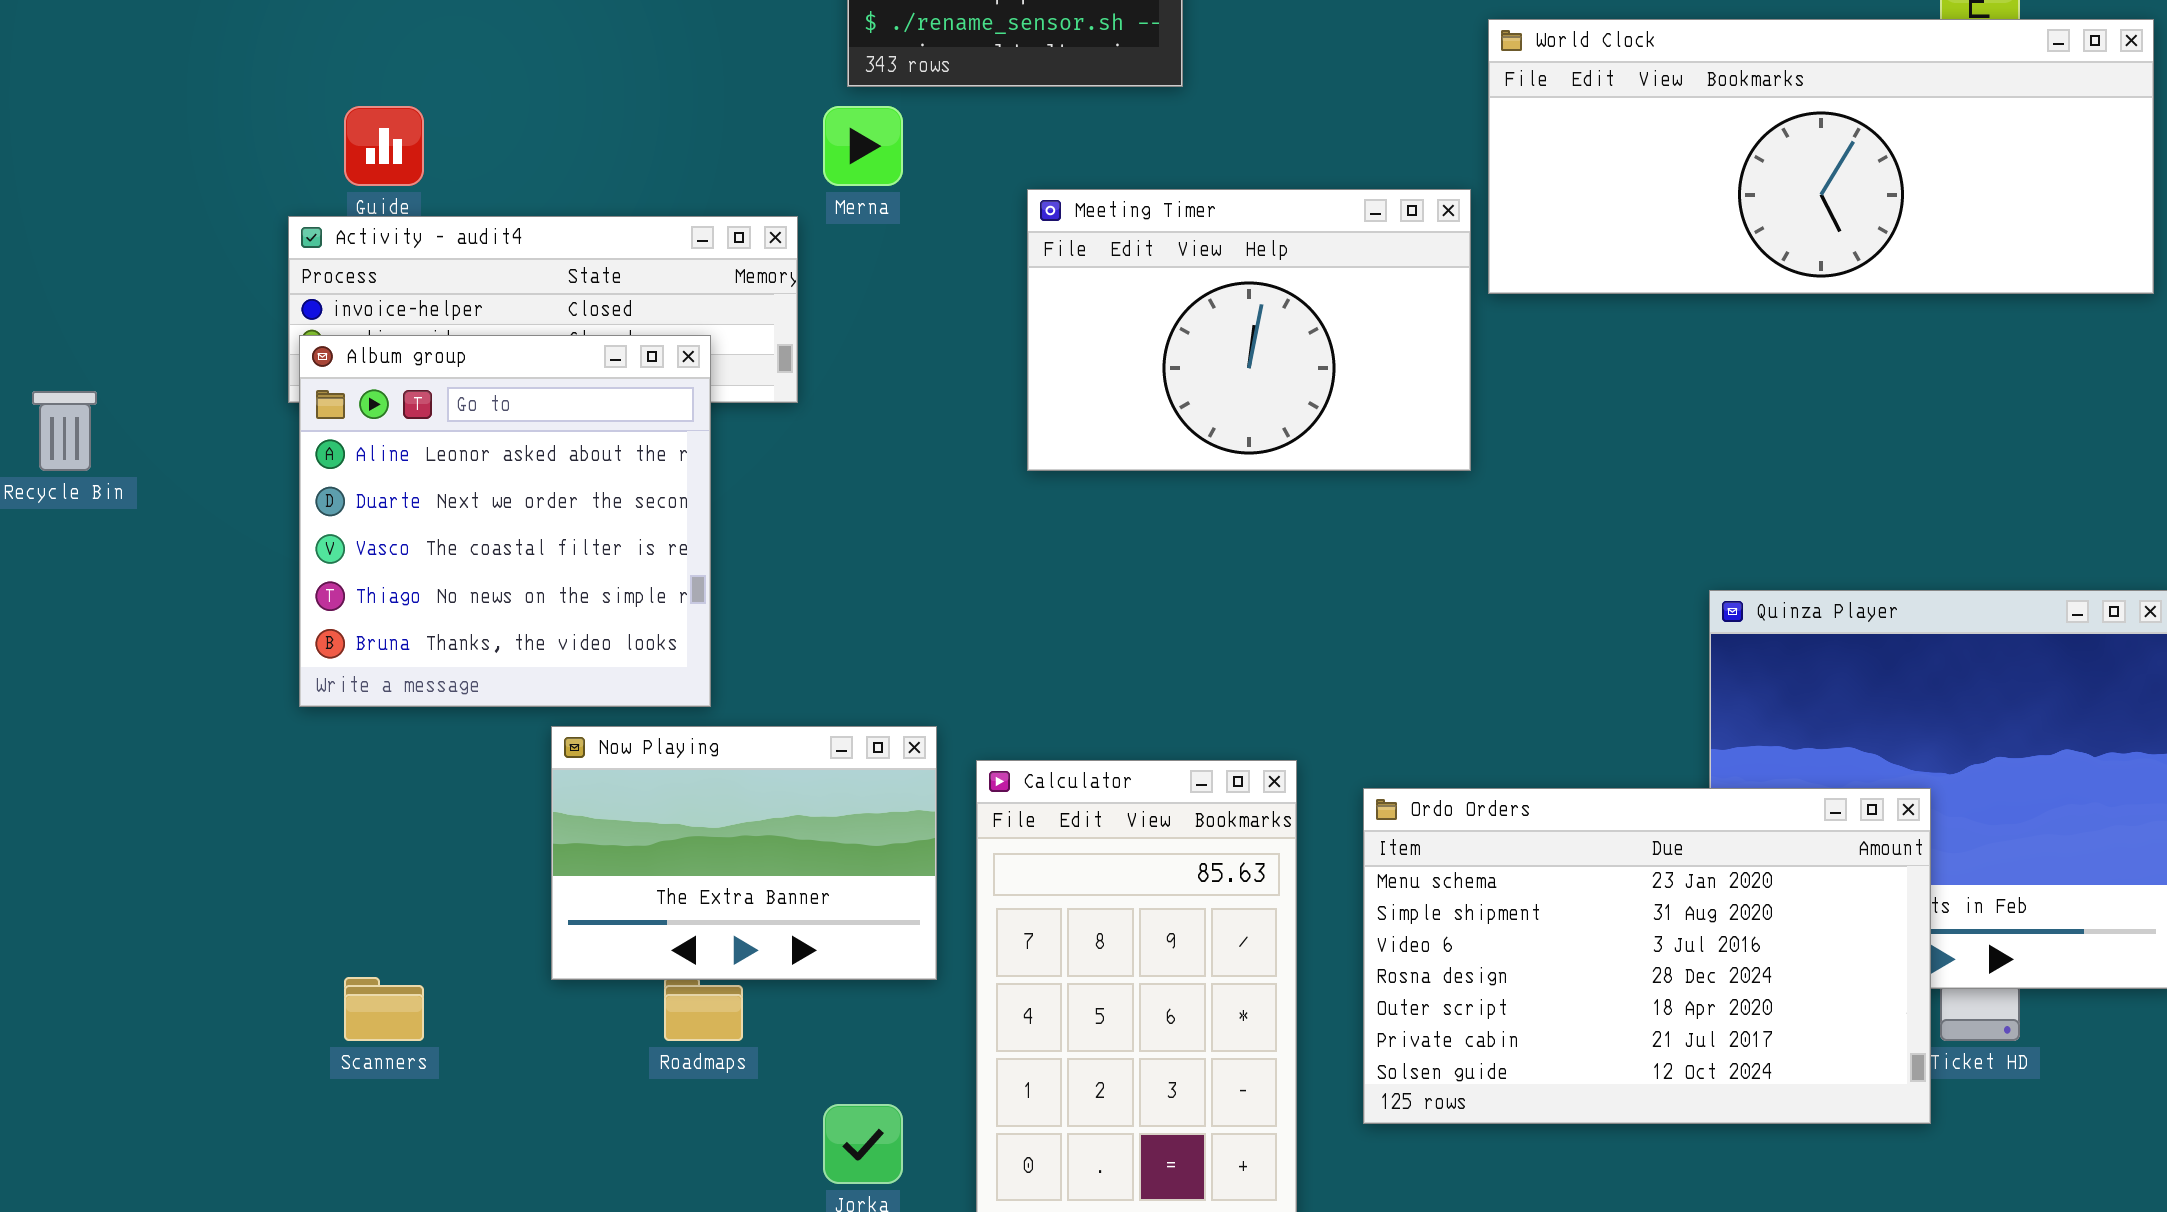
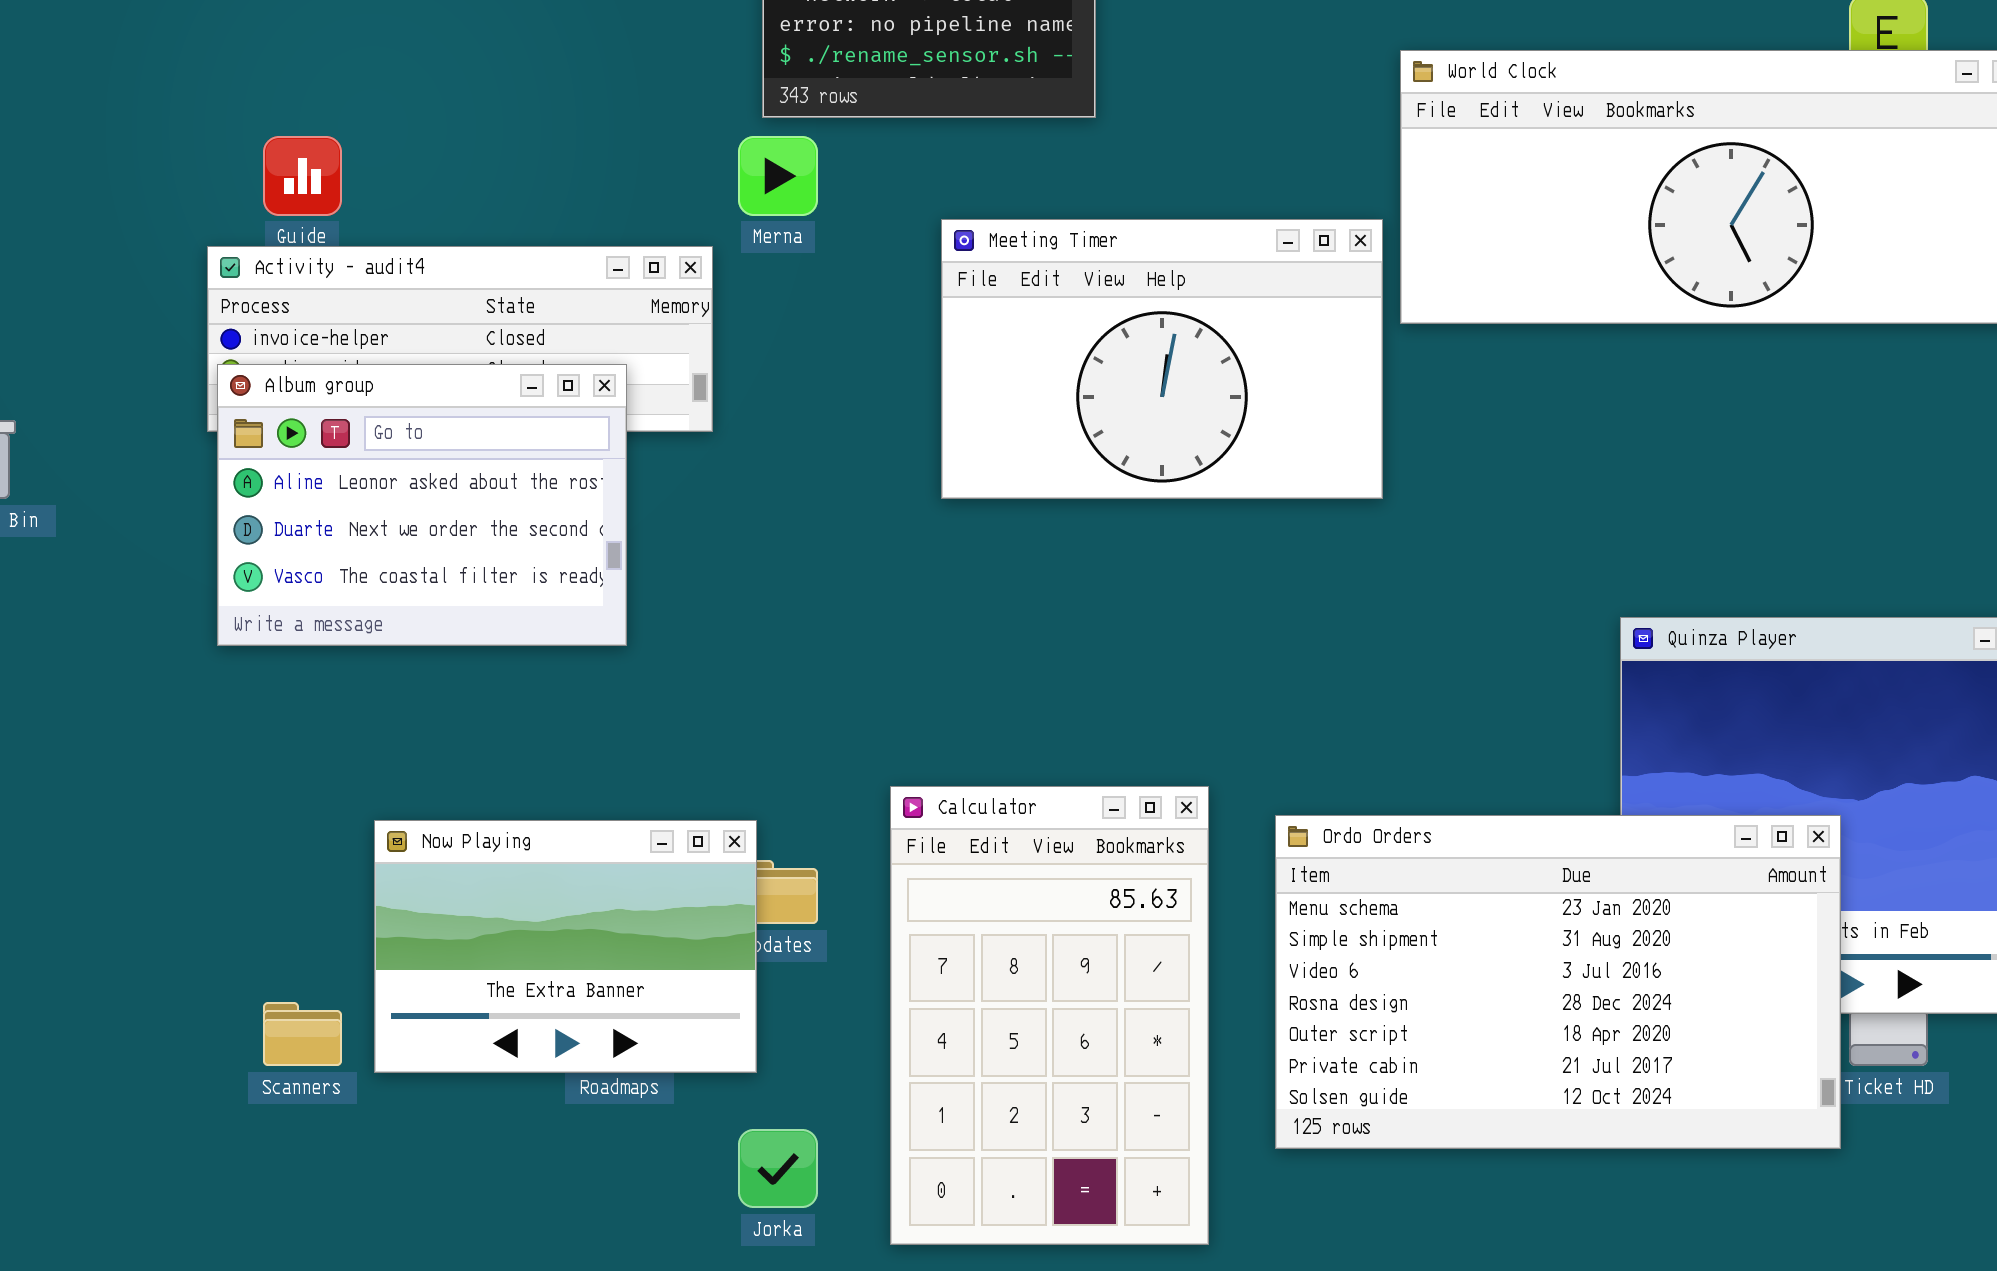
Album group: [299,335,711,707] -> [217,364,627,646], resized
Now Playing: [551,726,937,980] -> [374,820,757,1073], moved

